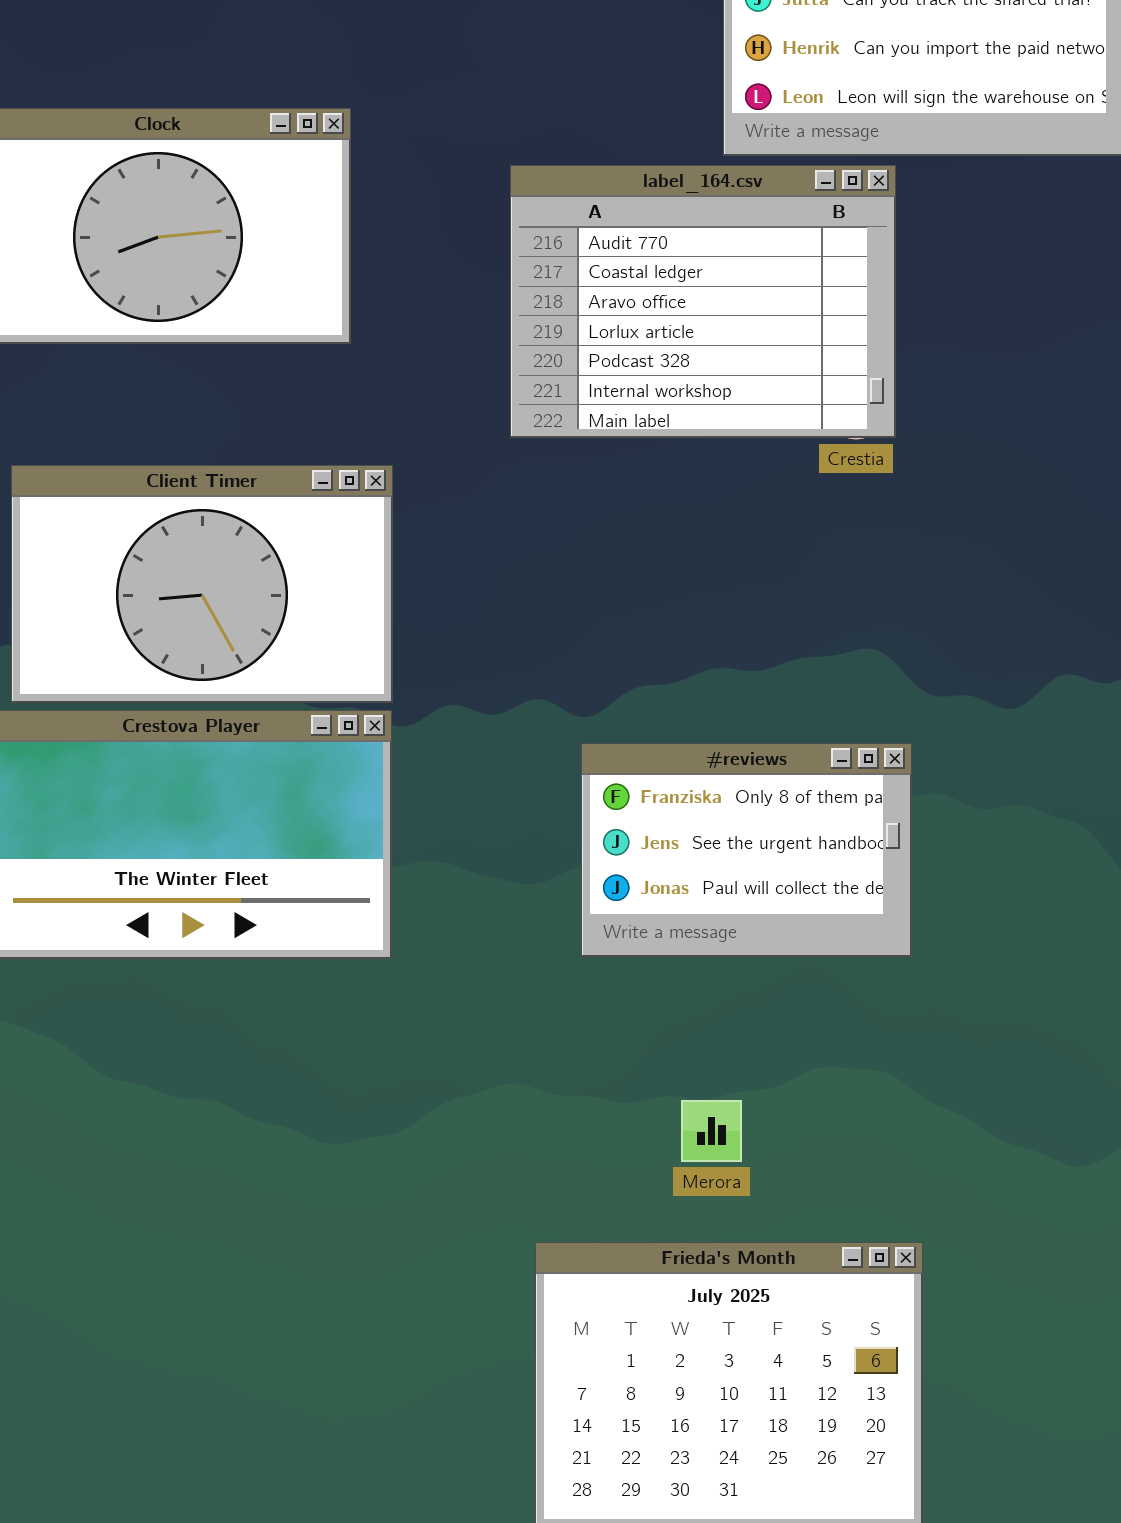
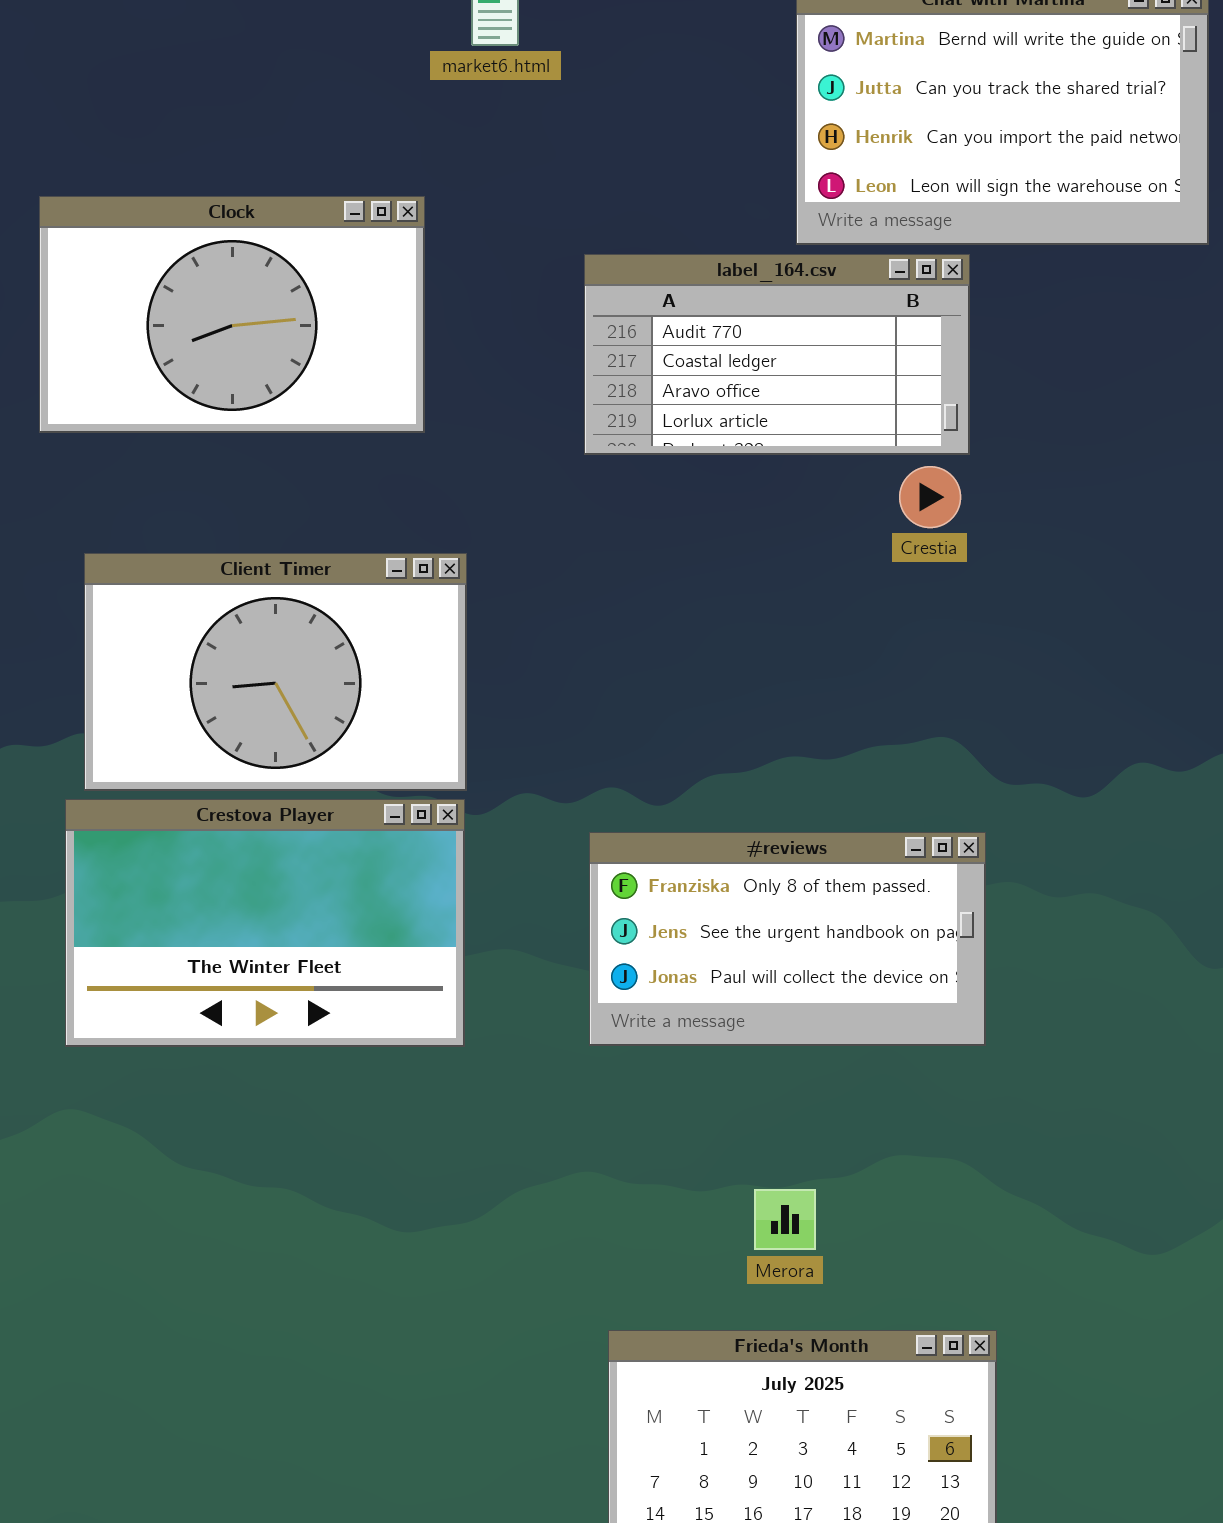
label_164.csv: [510,165,896,438] -> [584,254,970,455], resized
#reviews: [581,743,912,957] -> [589,832,986,1046], resized

